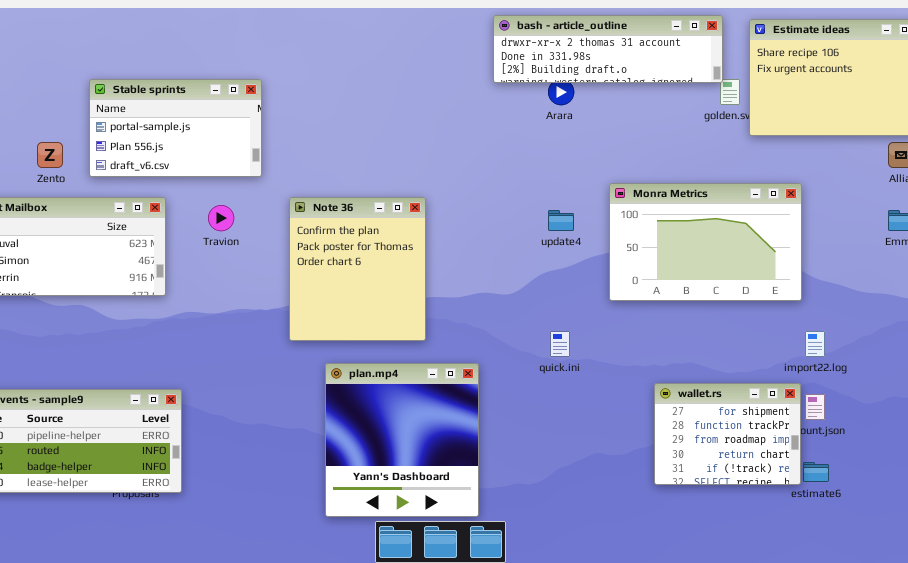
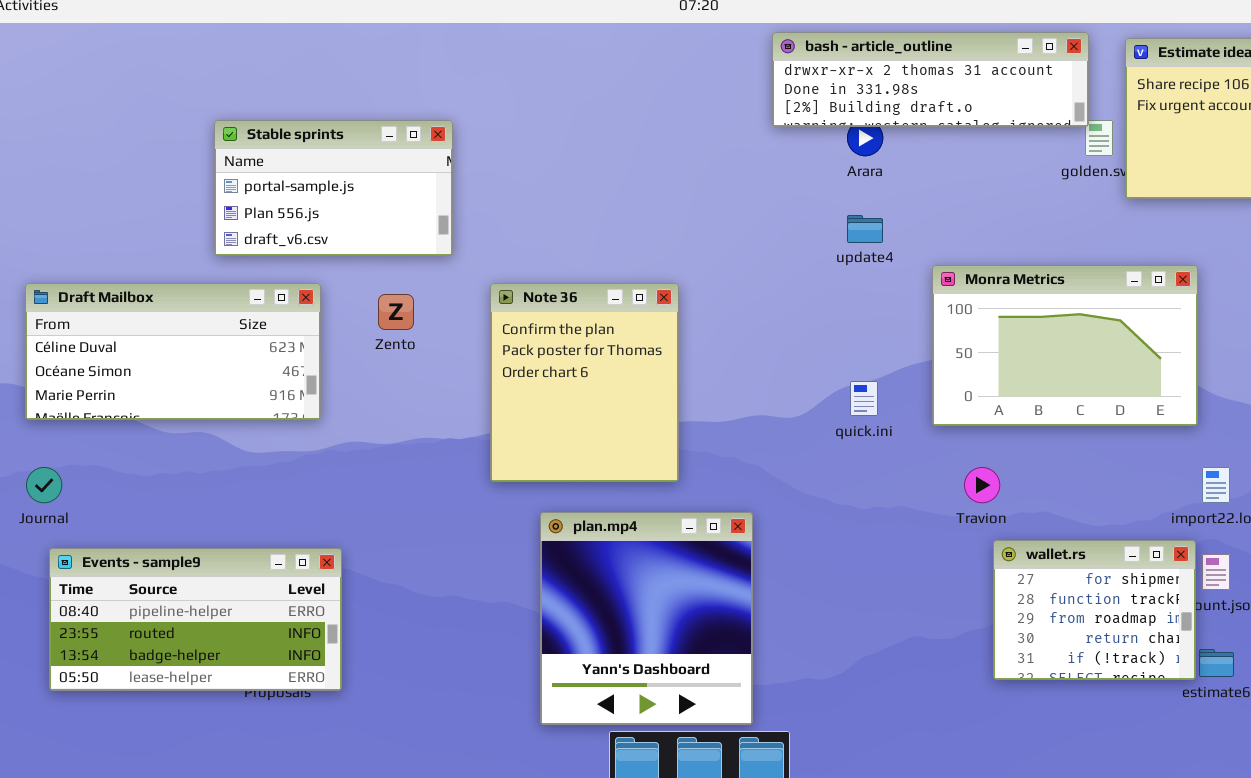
Zento: [37,142,63,168] -> [378,294,414,330], moved
Travion: [208,205,234,231] -> [964,467,1000,503], moved
update4: [548,210,574,231] -> [847,215,883,243], moved
quick.ini: [550,331,570,357] -> [850,381,878,416], moved

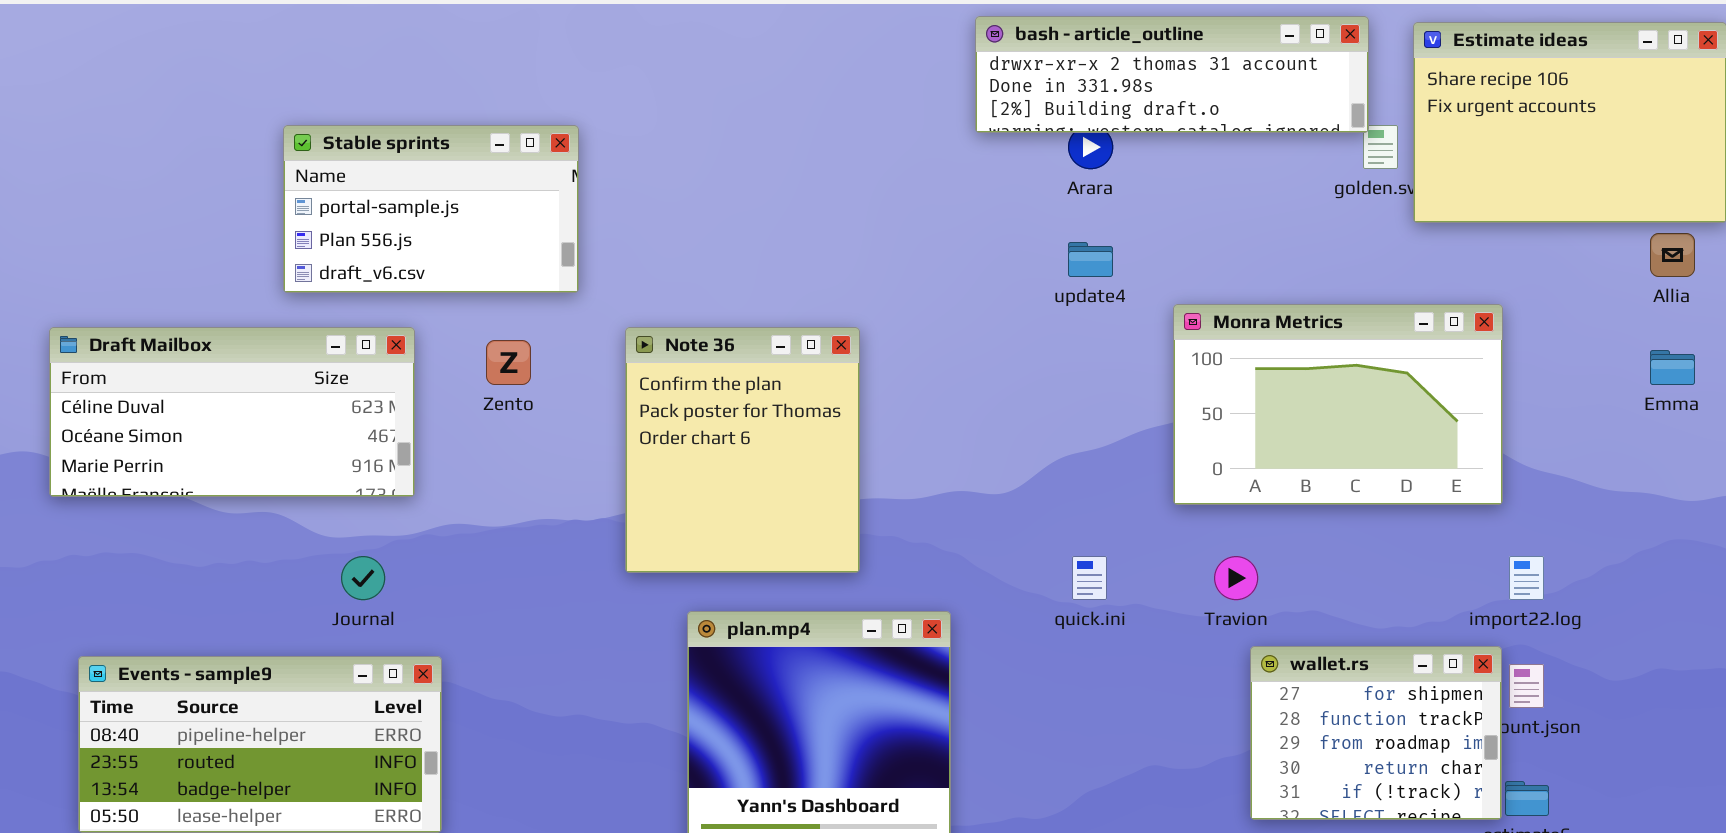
quick.ini: [850,381,878,416] -> [1072,556,1107,600], moved
Journal: [26,467,62,503] -> [341,556,385,600], moved

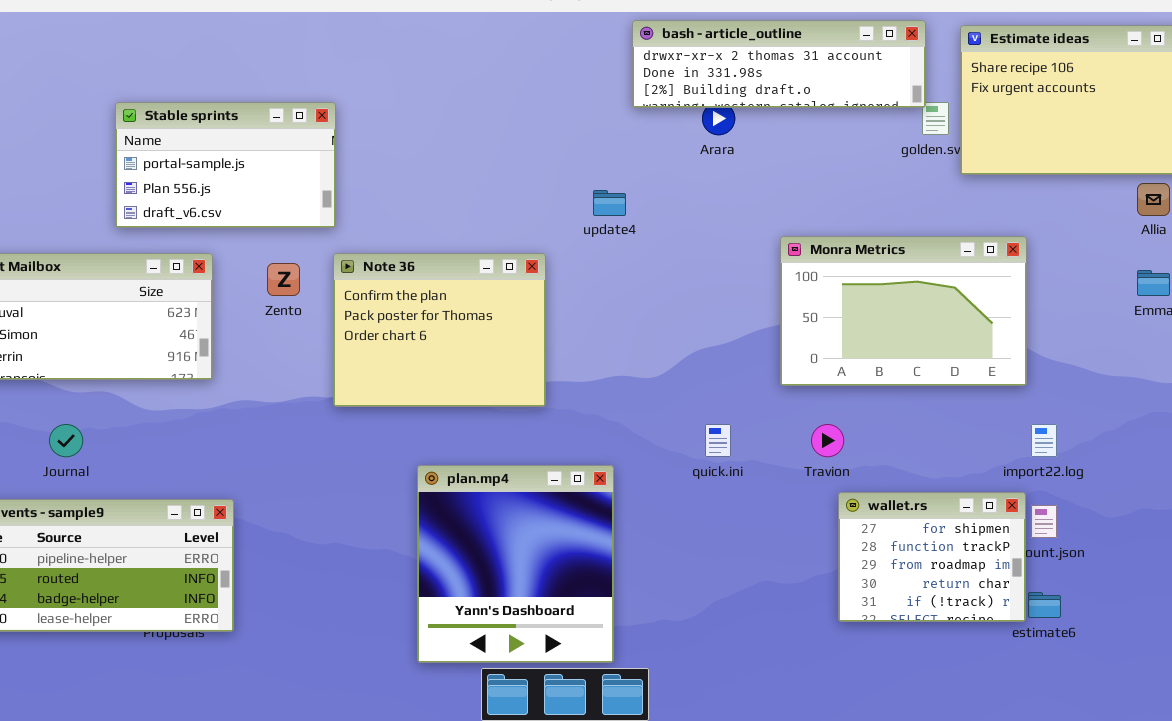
update4: [1068,242,1113,277] -> [593,190,626,216], moved
Note 36: [625,327,860,573] -> [333,253,546,407], resized
Journal: [341,556,385,600] -> [49,424,83,457], moved

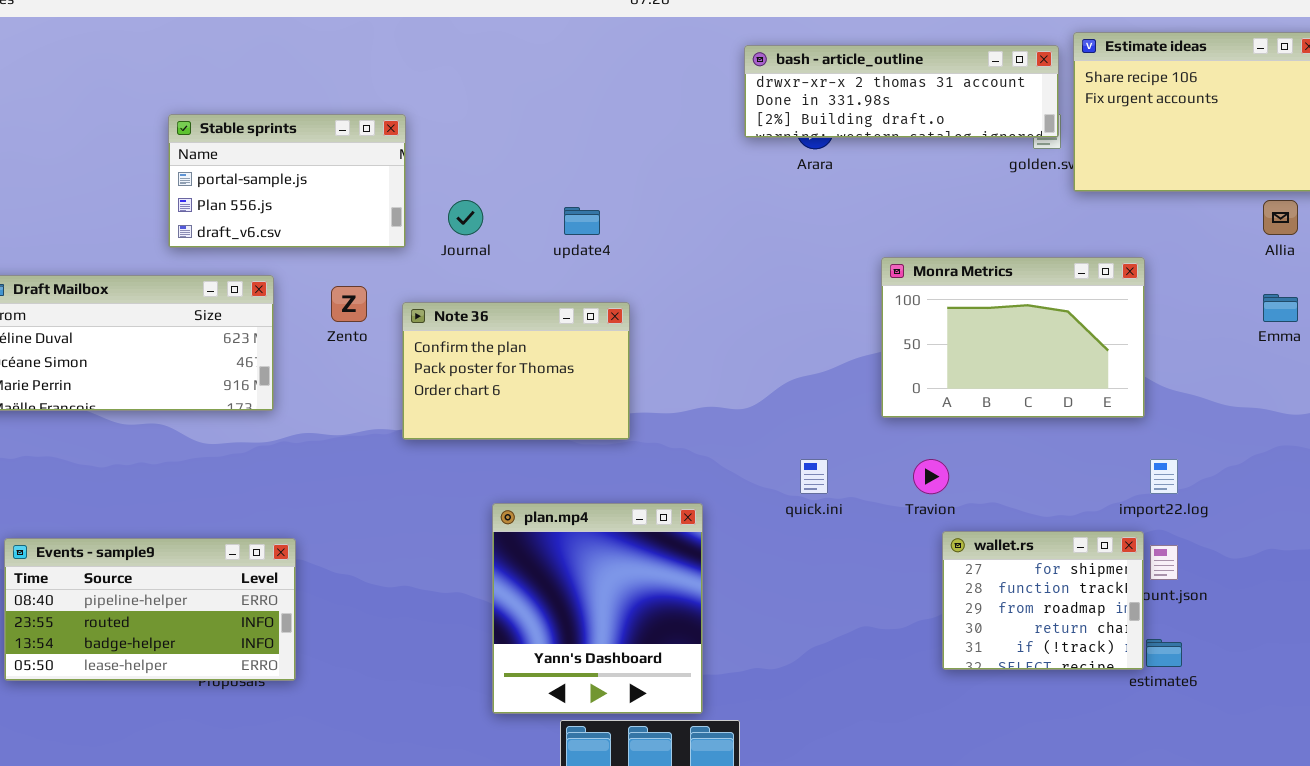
bash - article_outline: [632,20,926,108] -> [744,45,1059,138], moved
update4: [593,190,626,216] -> [564,207,600,235], moved
Note 36: [333,253,546,407] -> [402,302,630,440], resized
Journal: [49,424,83,457] -> [448,200,483,235], moved

